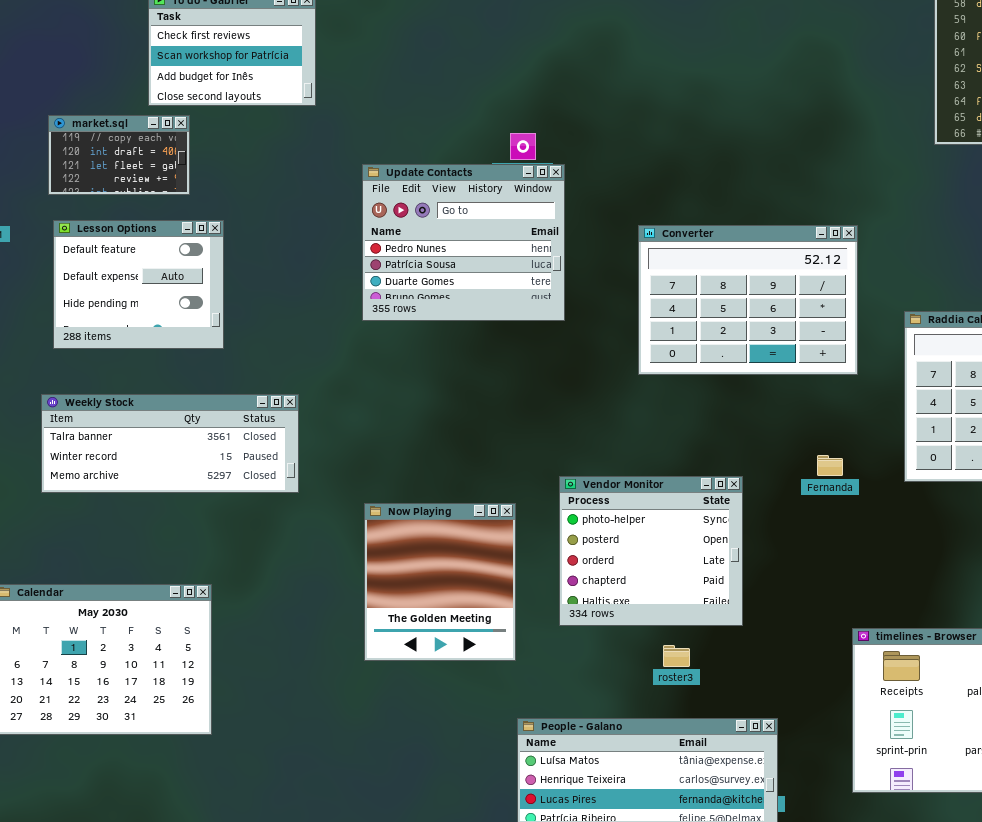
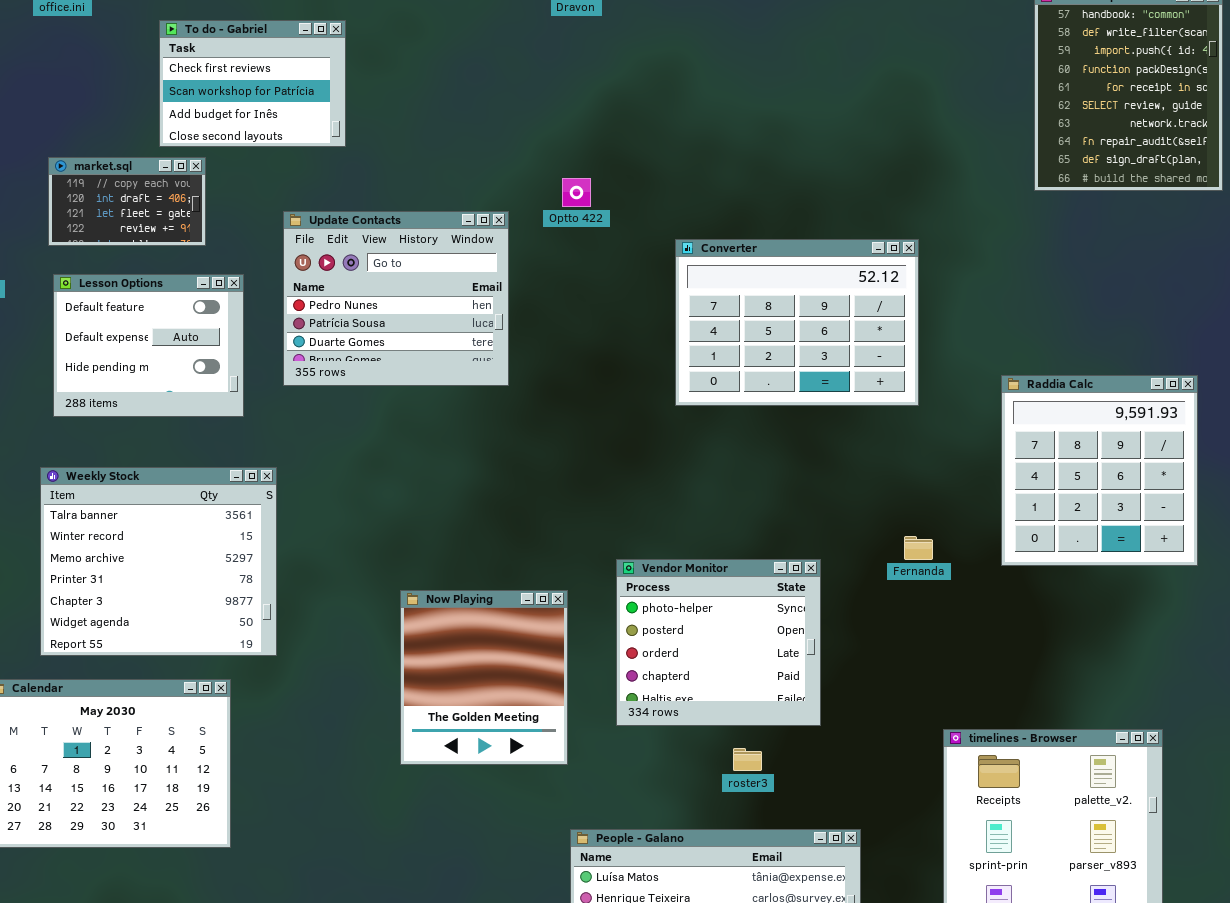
Update Contacts: [362,164,565,321] -> [283,211,509,386], moved
Converter: [638,225,858,375] -> [675,239,919,406], moved
Weekly Stock: [41,394,299,493] -> [40,467,277,656], resized

